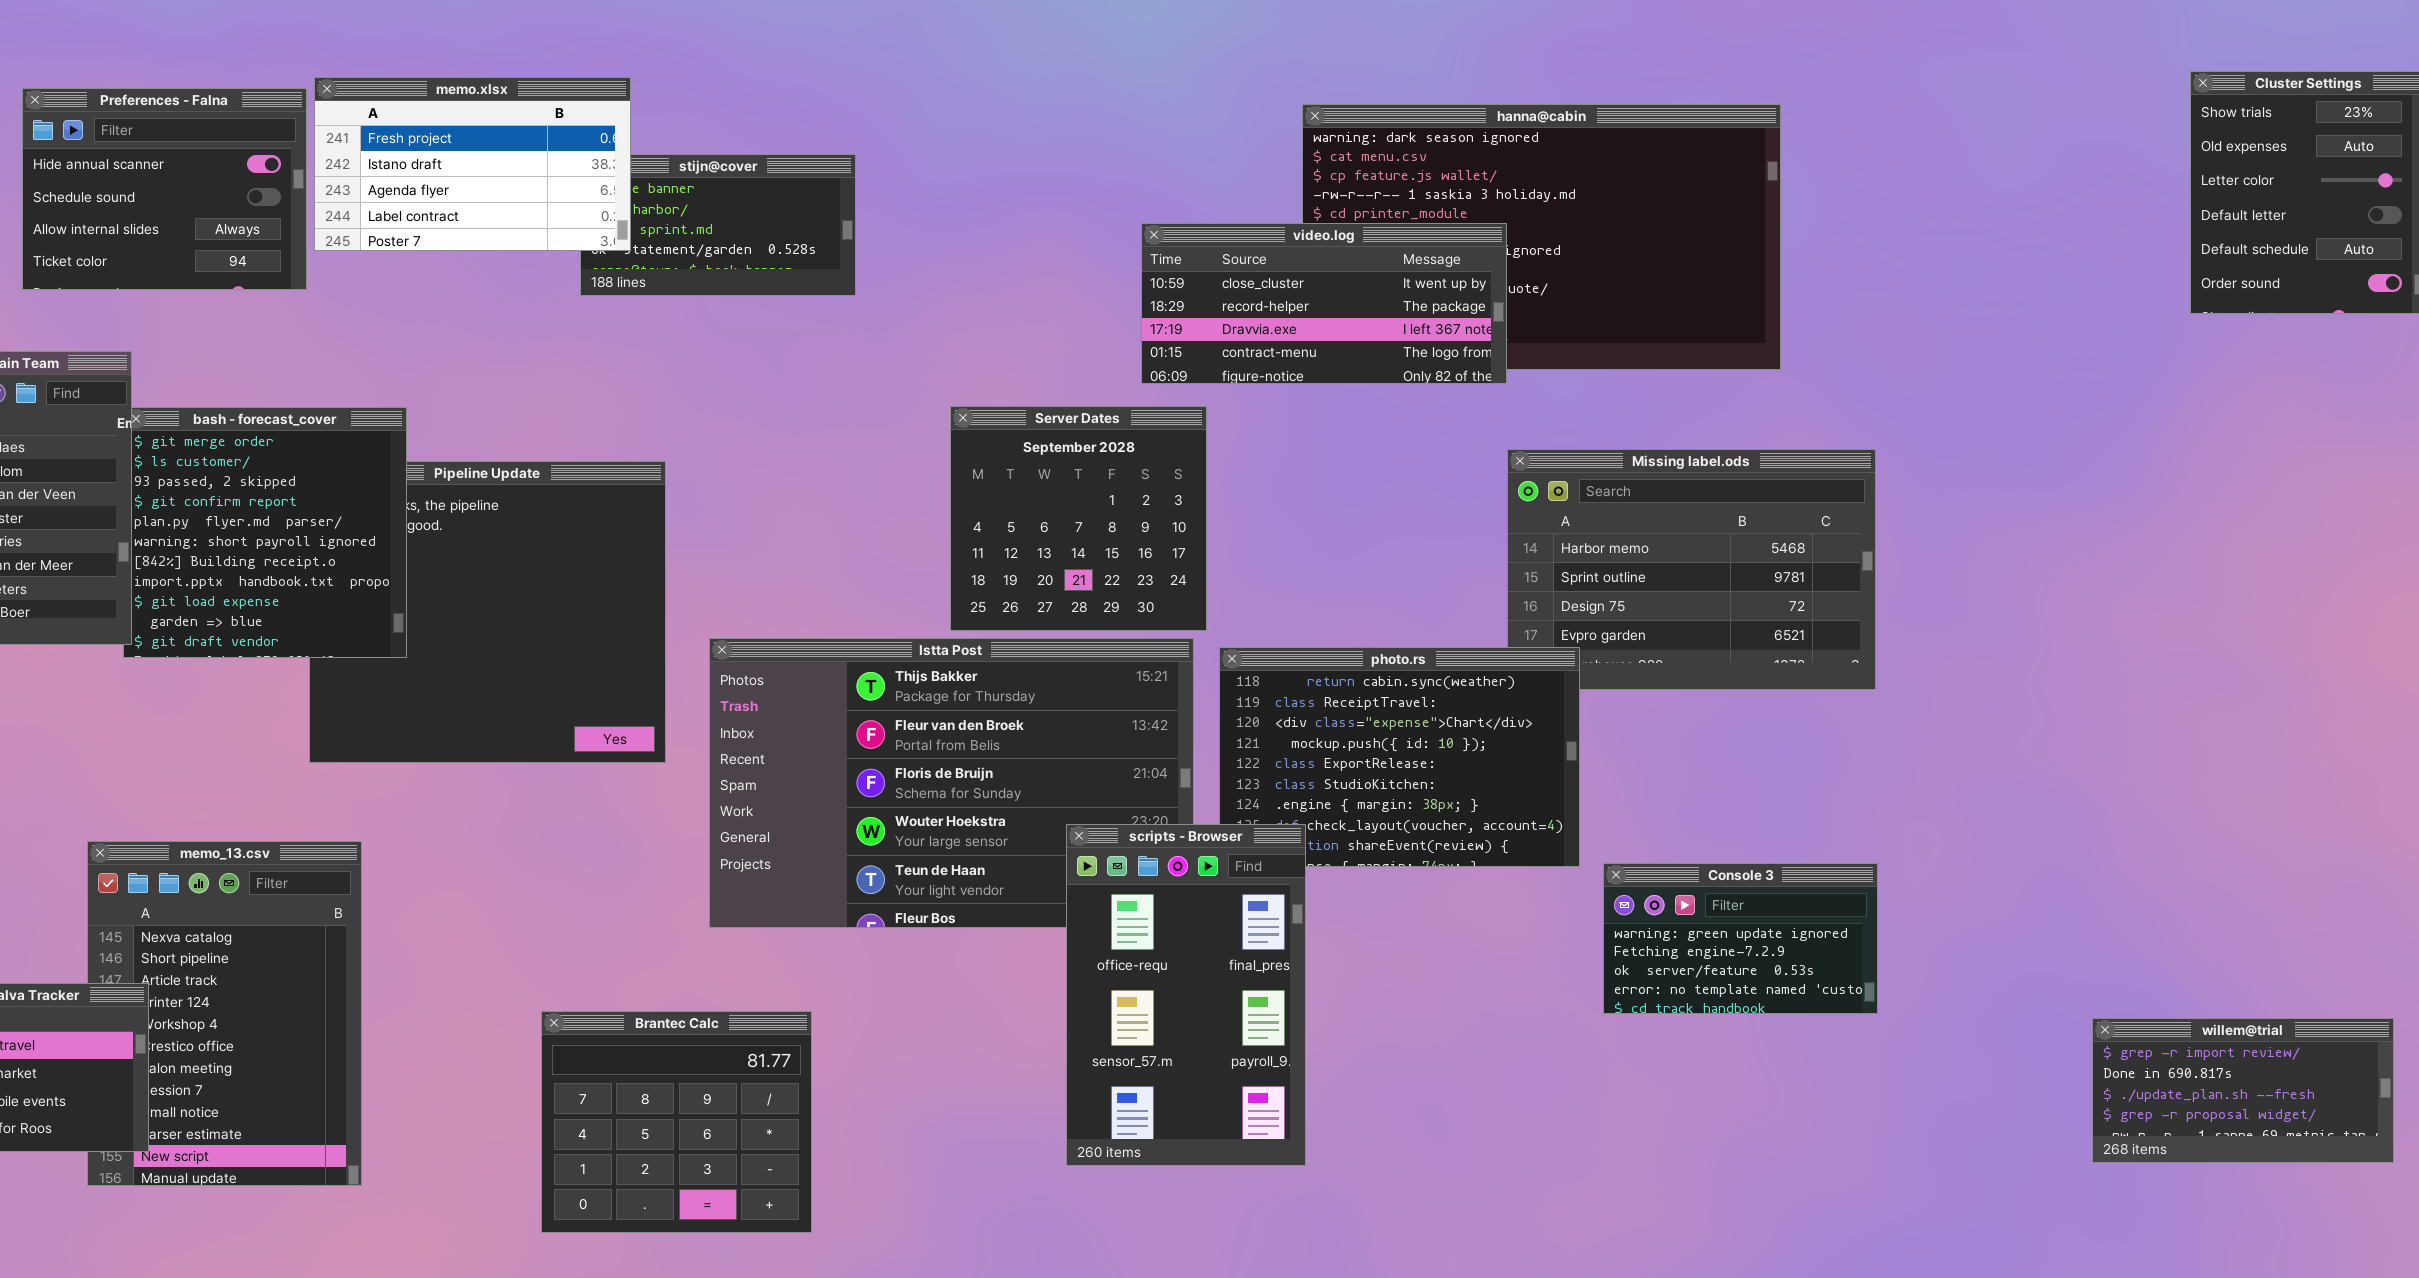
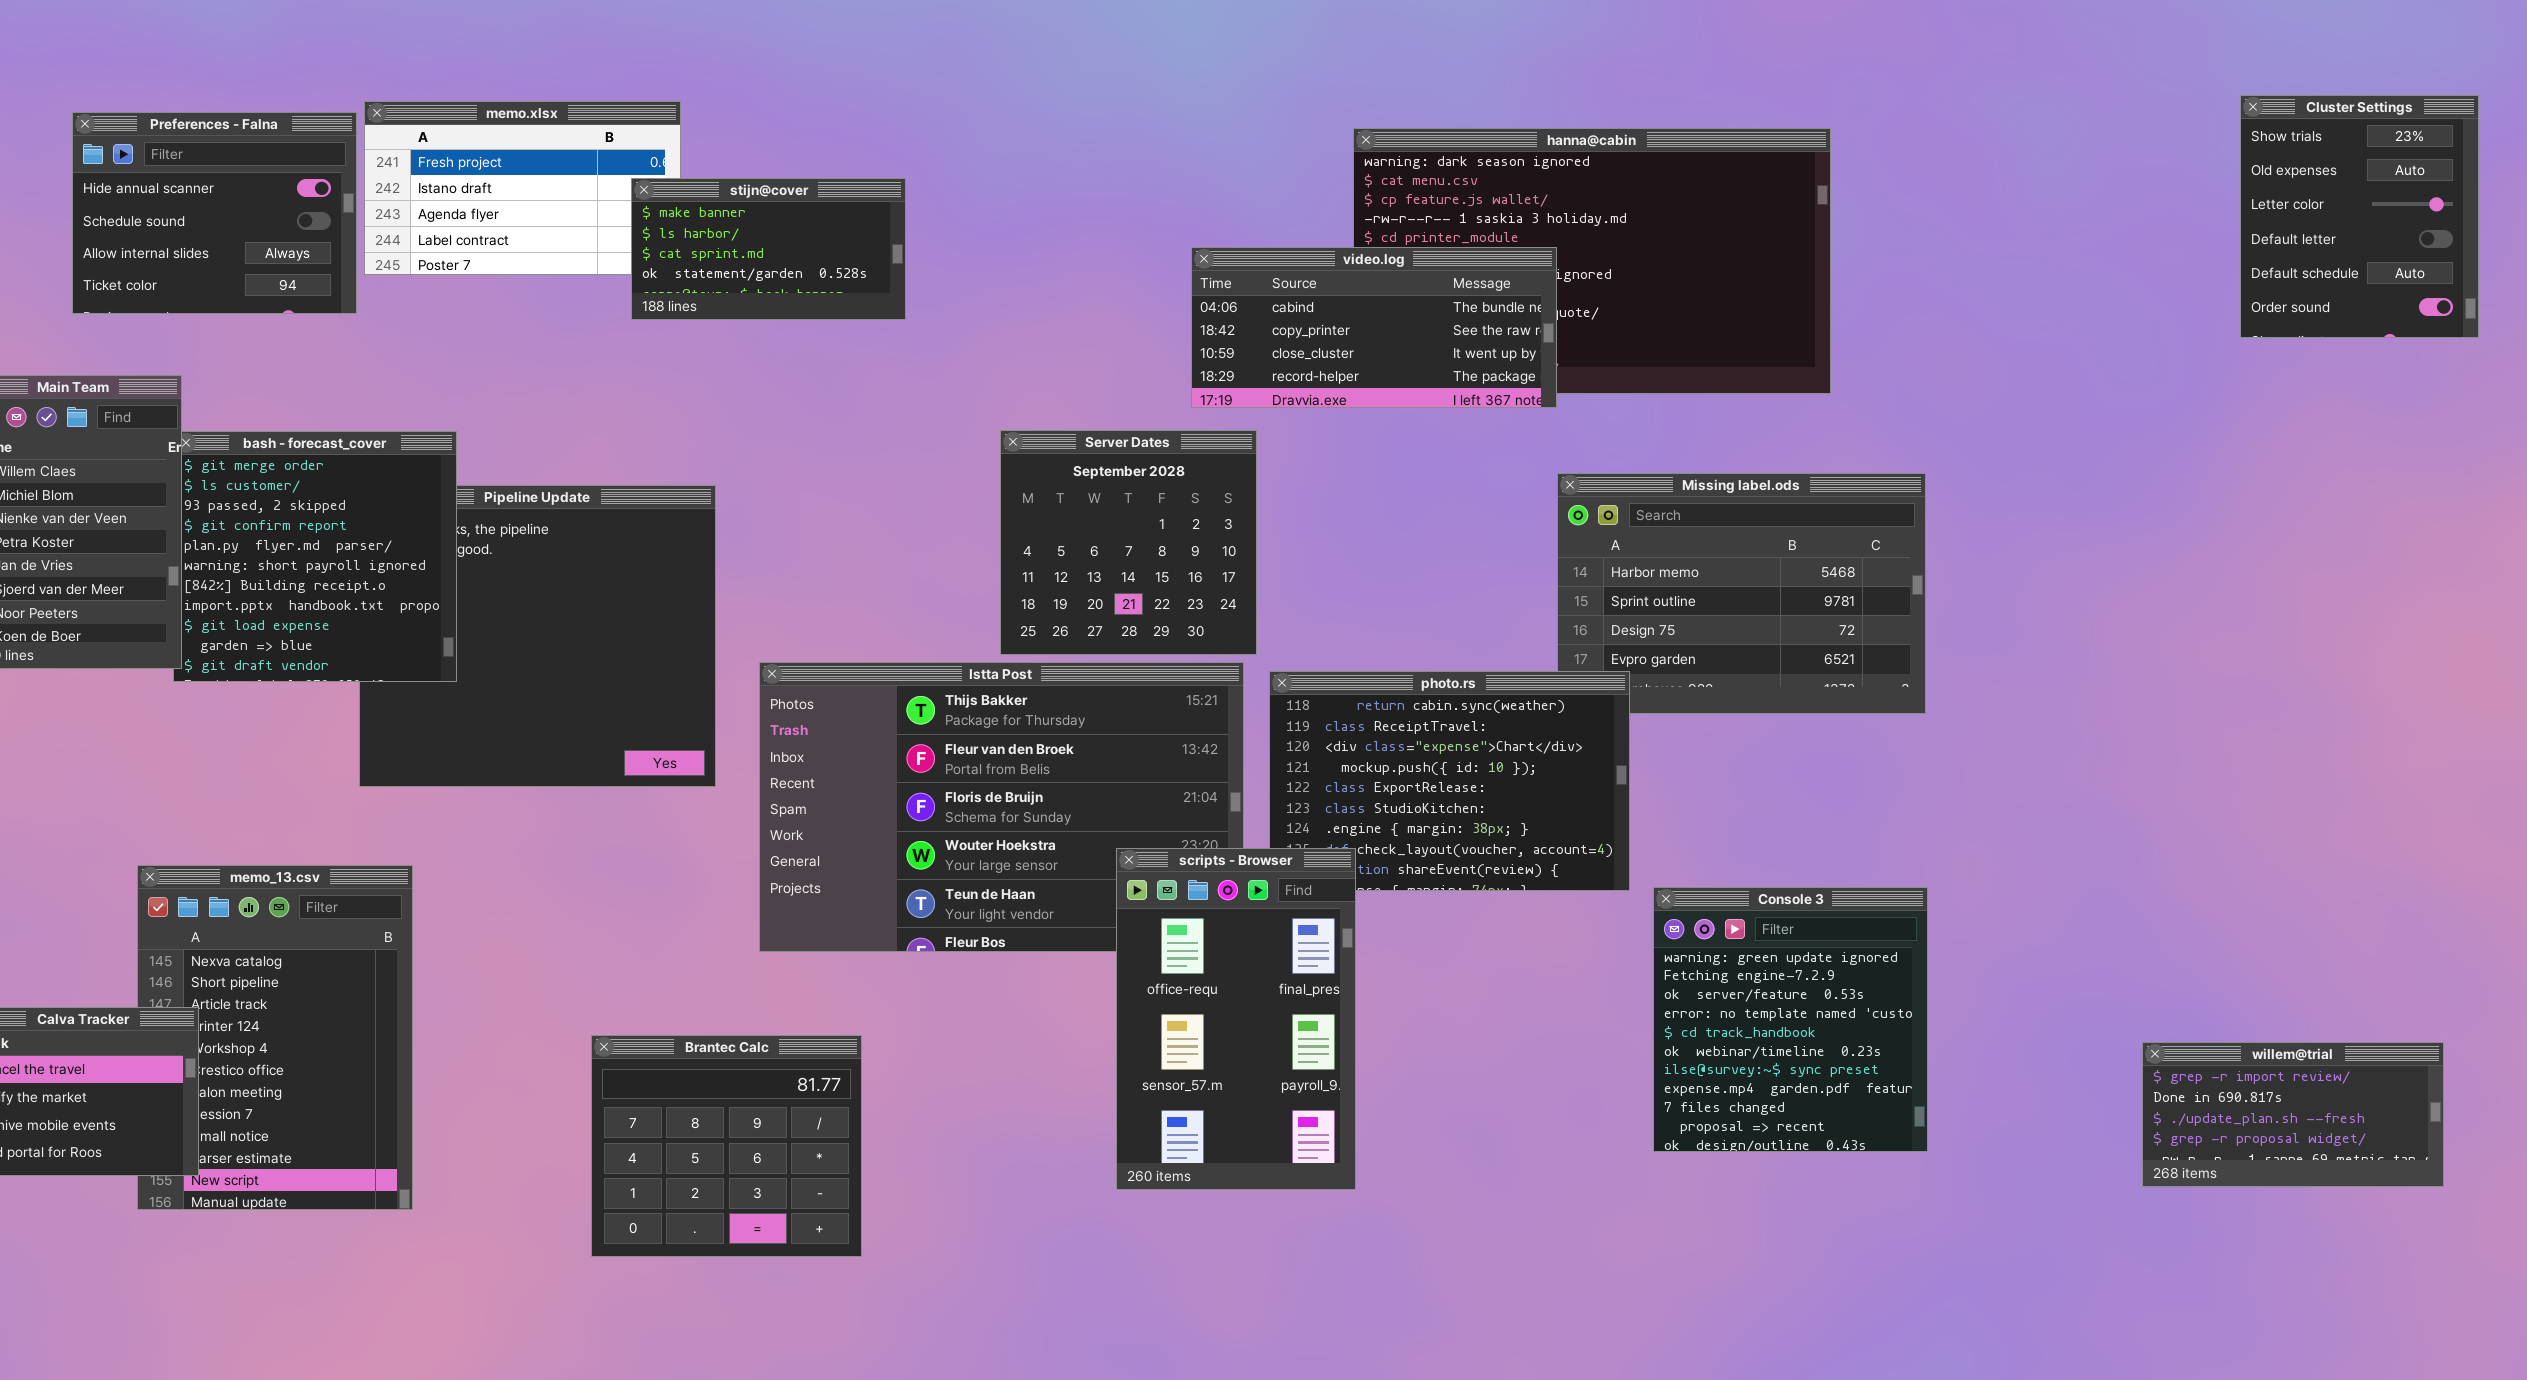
stijn@cover: [580,154,856,296] -> [631,178,906,320], raised
video.log: [1141,223,1507,384] -> [1191,247,1557,408], scrolled up 2 rows
Console 3: [1603,863,1878,1014] -> [1653,887,1928,1152], resized

